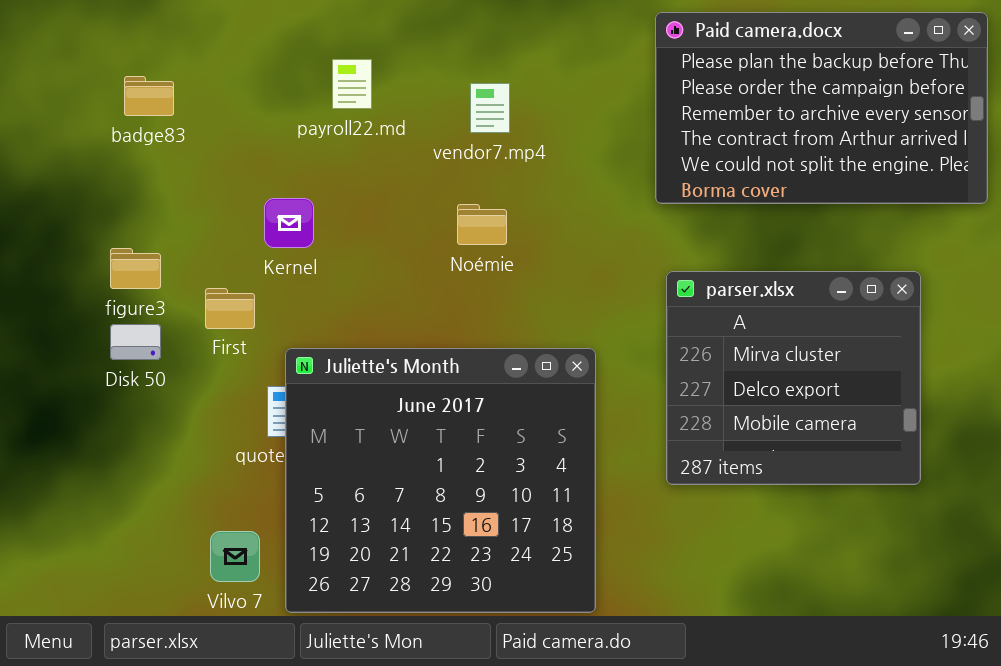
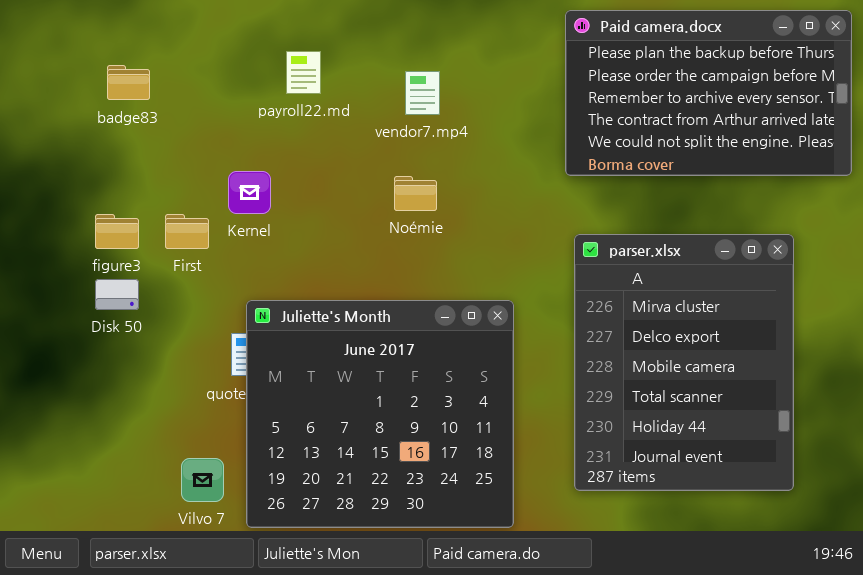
parser.xlsx: [666,271,921,485] -> [574,234,794,491], resized
First: [205,288,255,329] -> [165,214,209,249], moved

